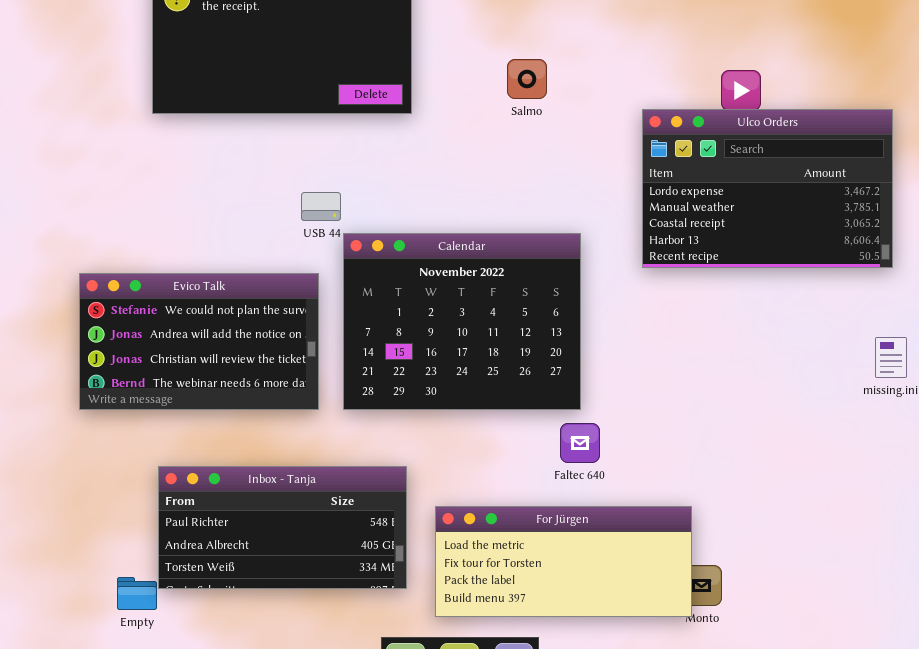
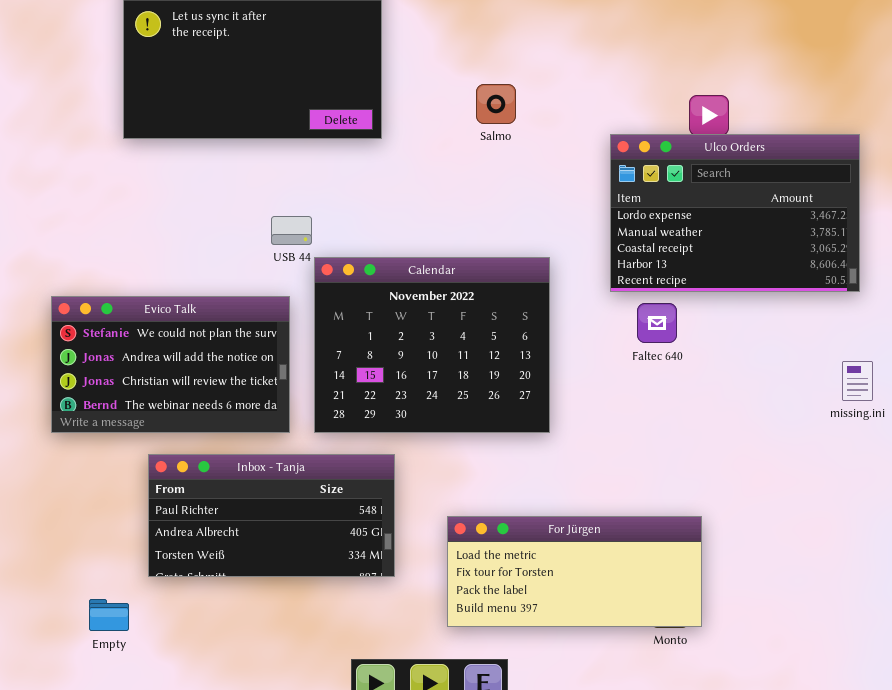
Faltec 640: [560,423,600,463] -> [637,303,677,343], moved
Inbox - Tanja: [158,466,407,589] -> [148,454,395,577], moved
For Jürgen: [435,506,692,617] -> [447,516,702,627], moved

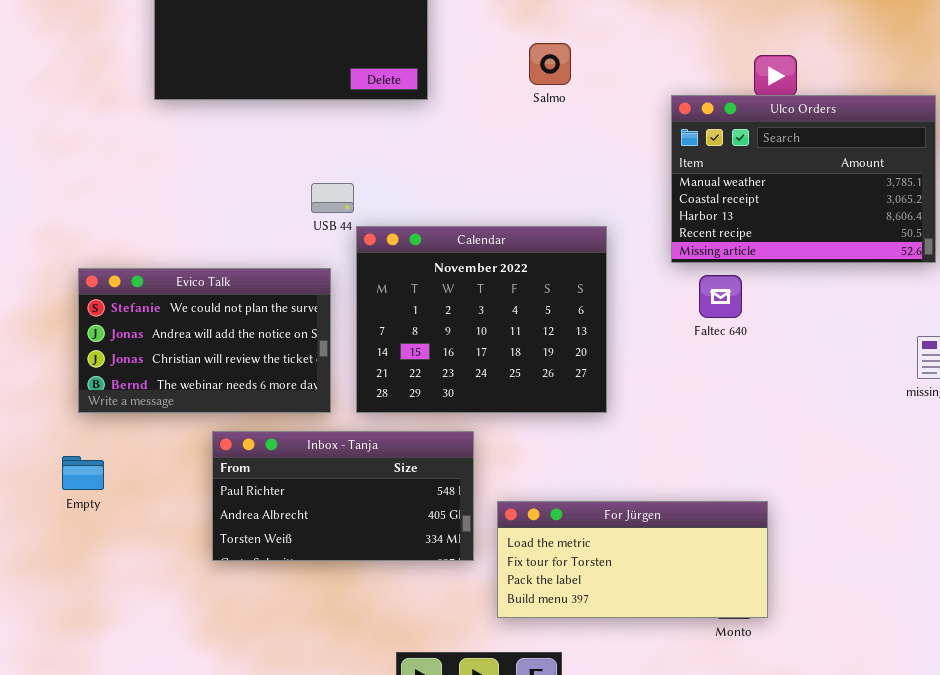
Ulco Orders: [610,134,860,292] -> [671,95,936,263], scrolled down 1 row
Inbox - Tanja: [148,454,395,577] -> [212,431,474,561], moved
Empty: [89,599,129,631] -> [62,456,104,490], moved

